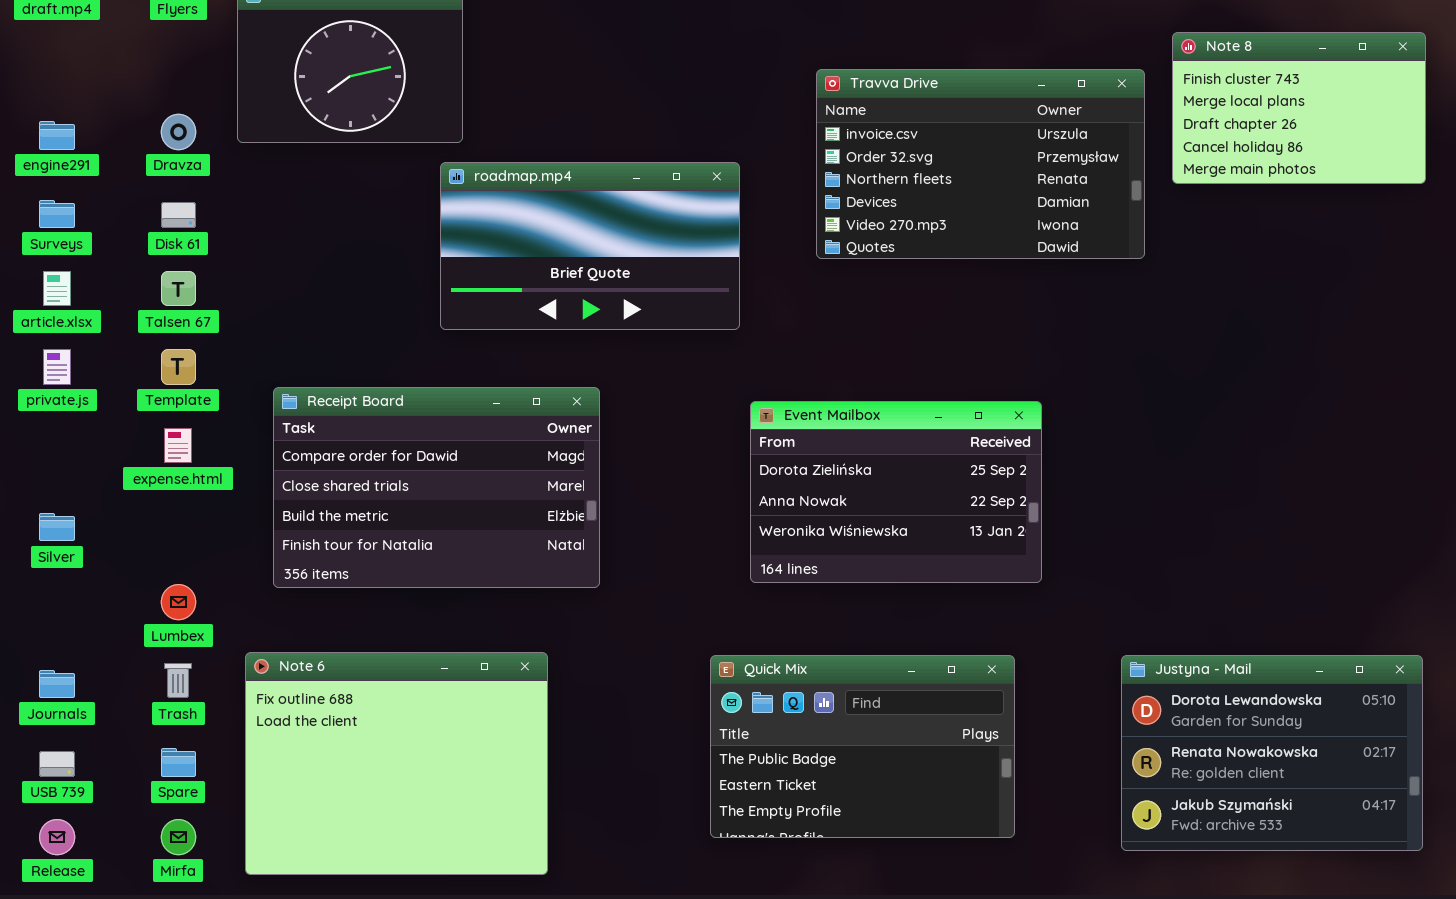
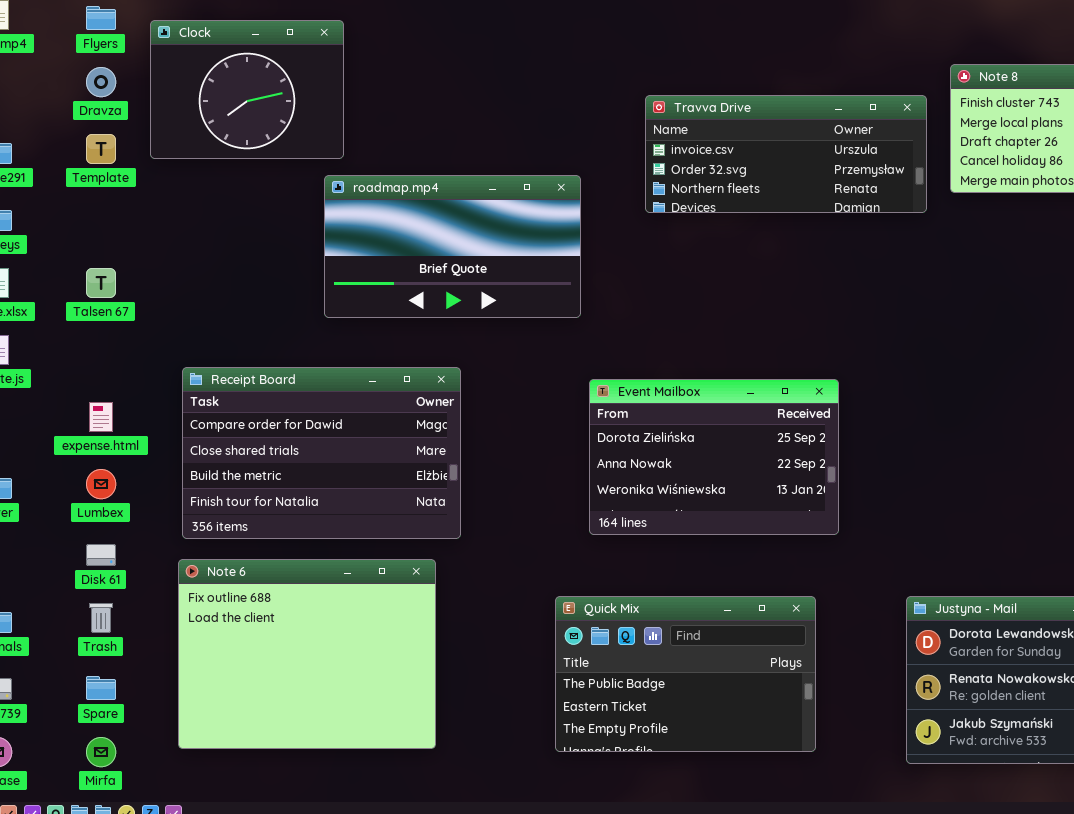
Travva Drive: [816,69,1145,259] -> [645,95,927,213], resized
Dravza: [161,114,196,150] -> [86,67,116,97], moved
Disk 61: [161,202,196,228] -> [86,544,116,566], moved
Template: [161,349,196,385] -> [86,134,116,164], moved
Lumbex: [161,584,196,620] -> [86,469,116,499], moved
Note 6: [245,652,548,875] -> [178,559,436,749], moved

